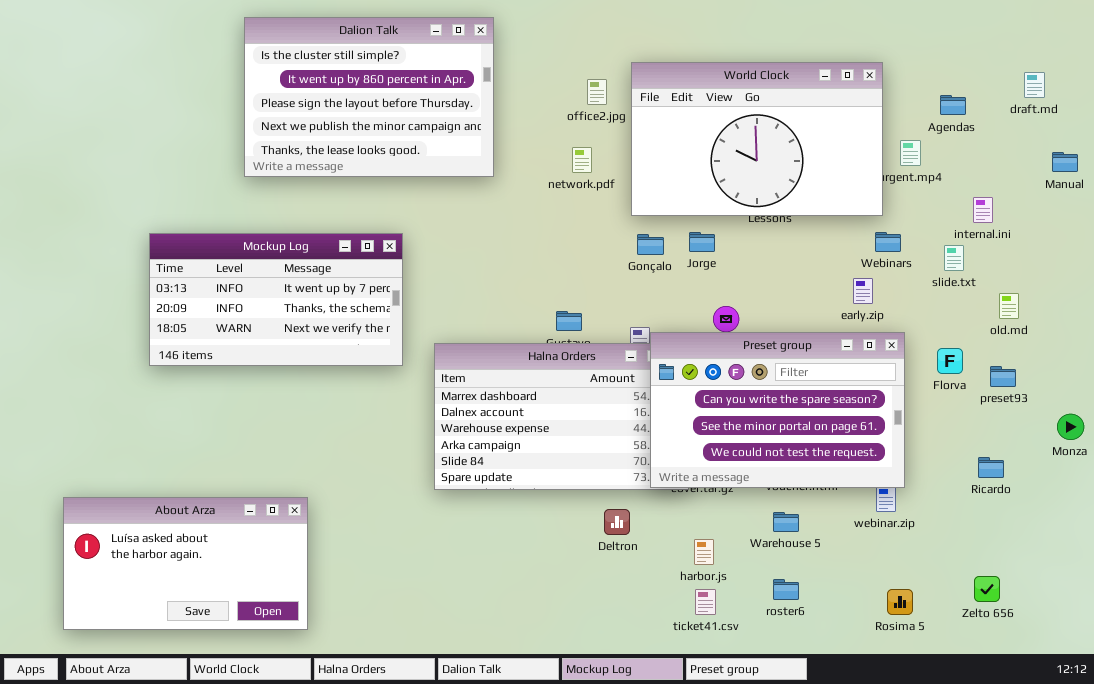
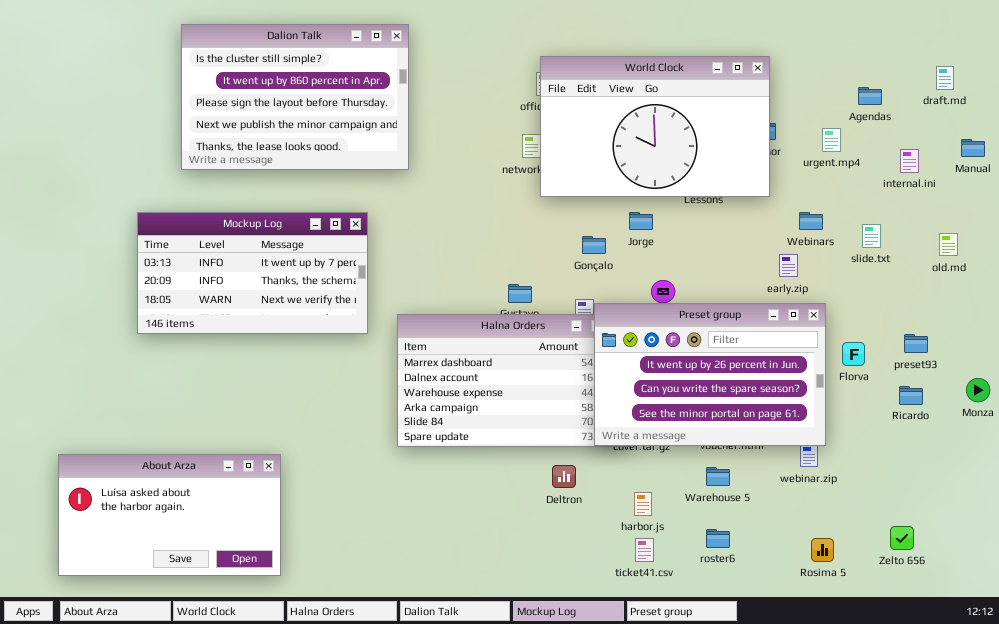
Dalion Talk: [244,17,494,177] -> [181,24,409,170], moved
World Clock: [631,62,883,216] -> [540,56,770,197], moved
internal.ini: [973,197,993,223] -> [900,149,919,173], moved
Gonçalo: [637,234,664,255] -> [582,236,606,254], moved
old.md: [999,293,1019,319] -> [939,233,958,256], moved
Preset group: [650,332,905,488] -> [594,303,826,446], scrolled up 1 row
Florva: [937,348,963,374] -> [842,342,865,366], moved
Ricardo: [978,457,1004,478] -> [899,386,923,405], moved

